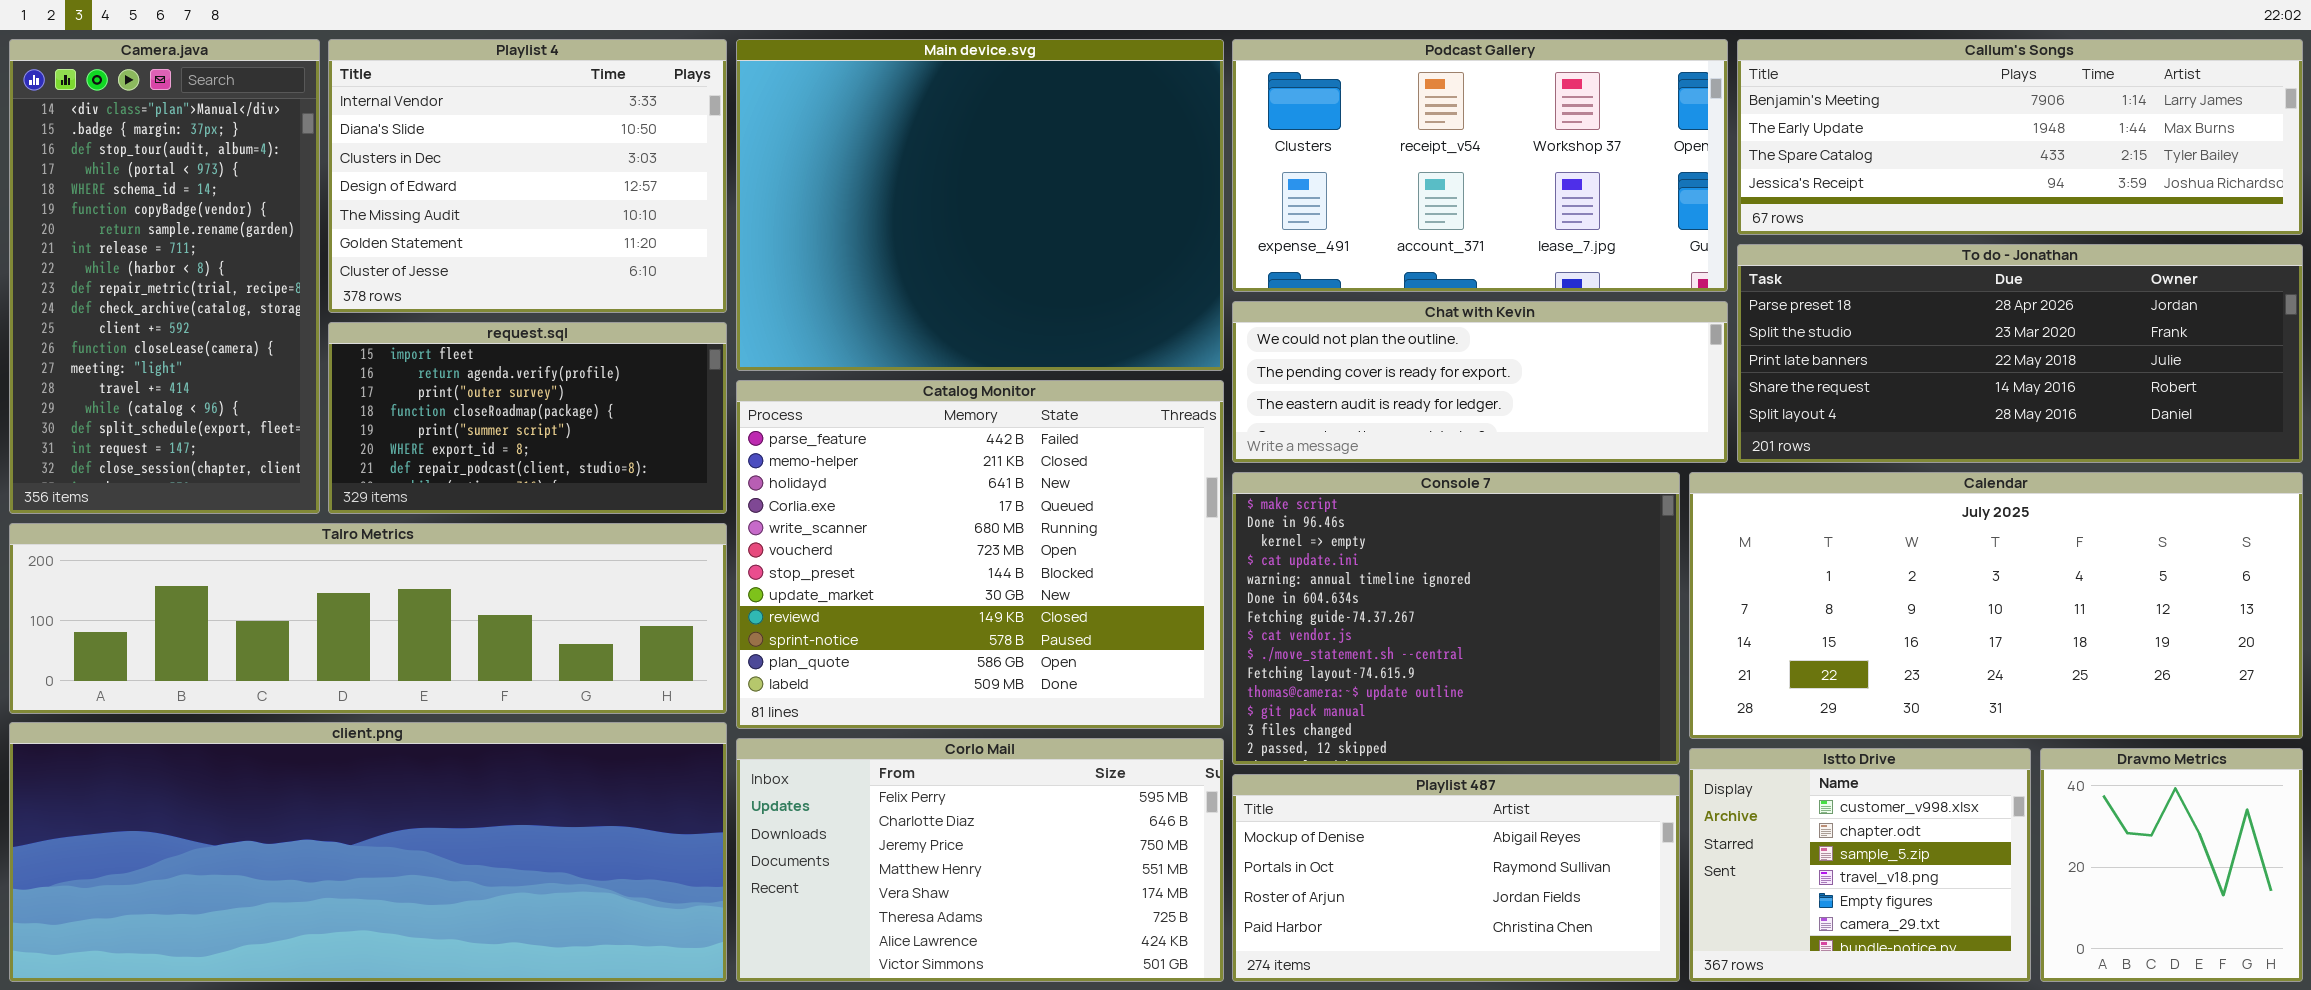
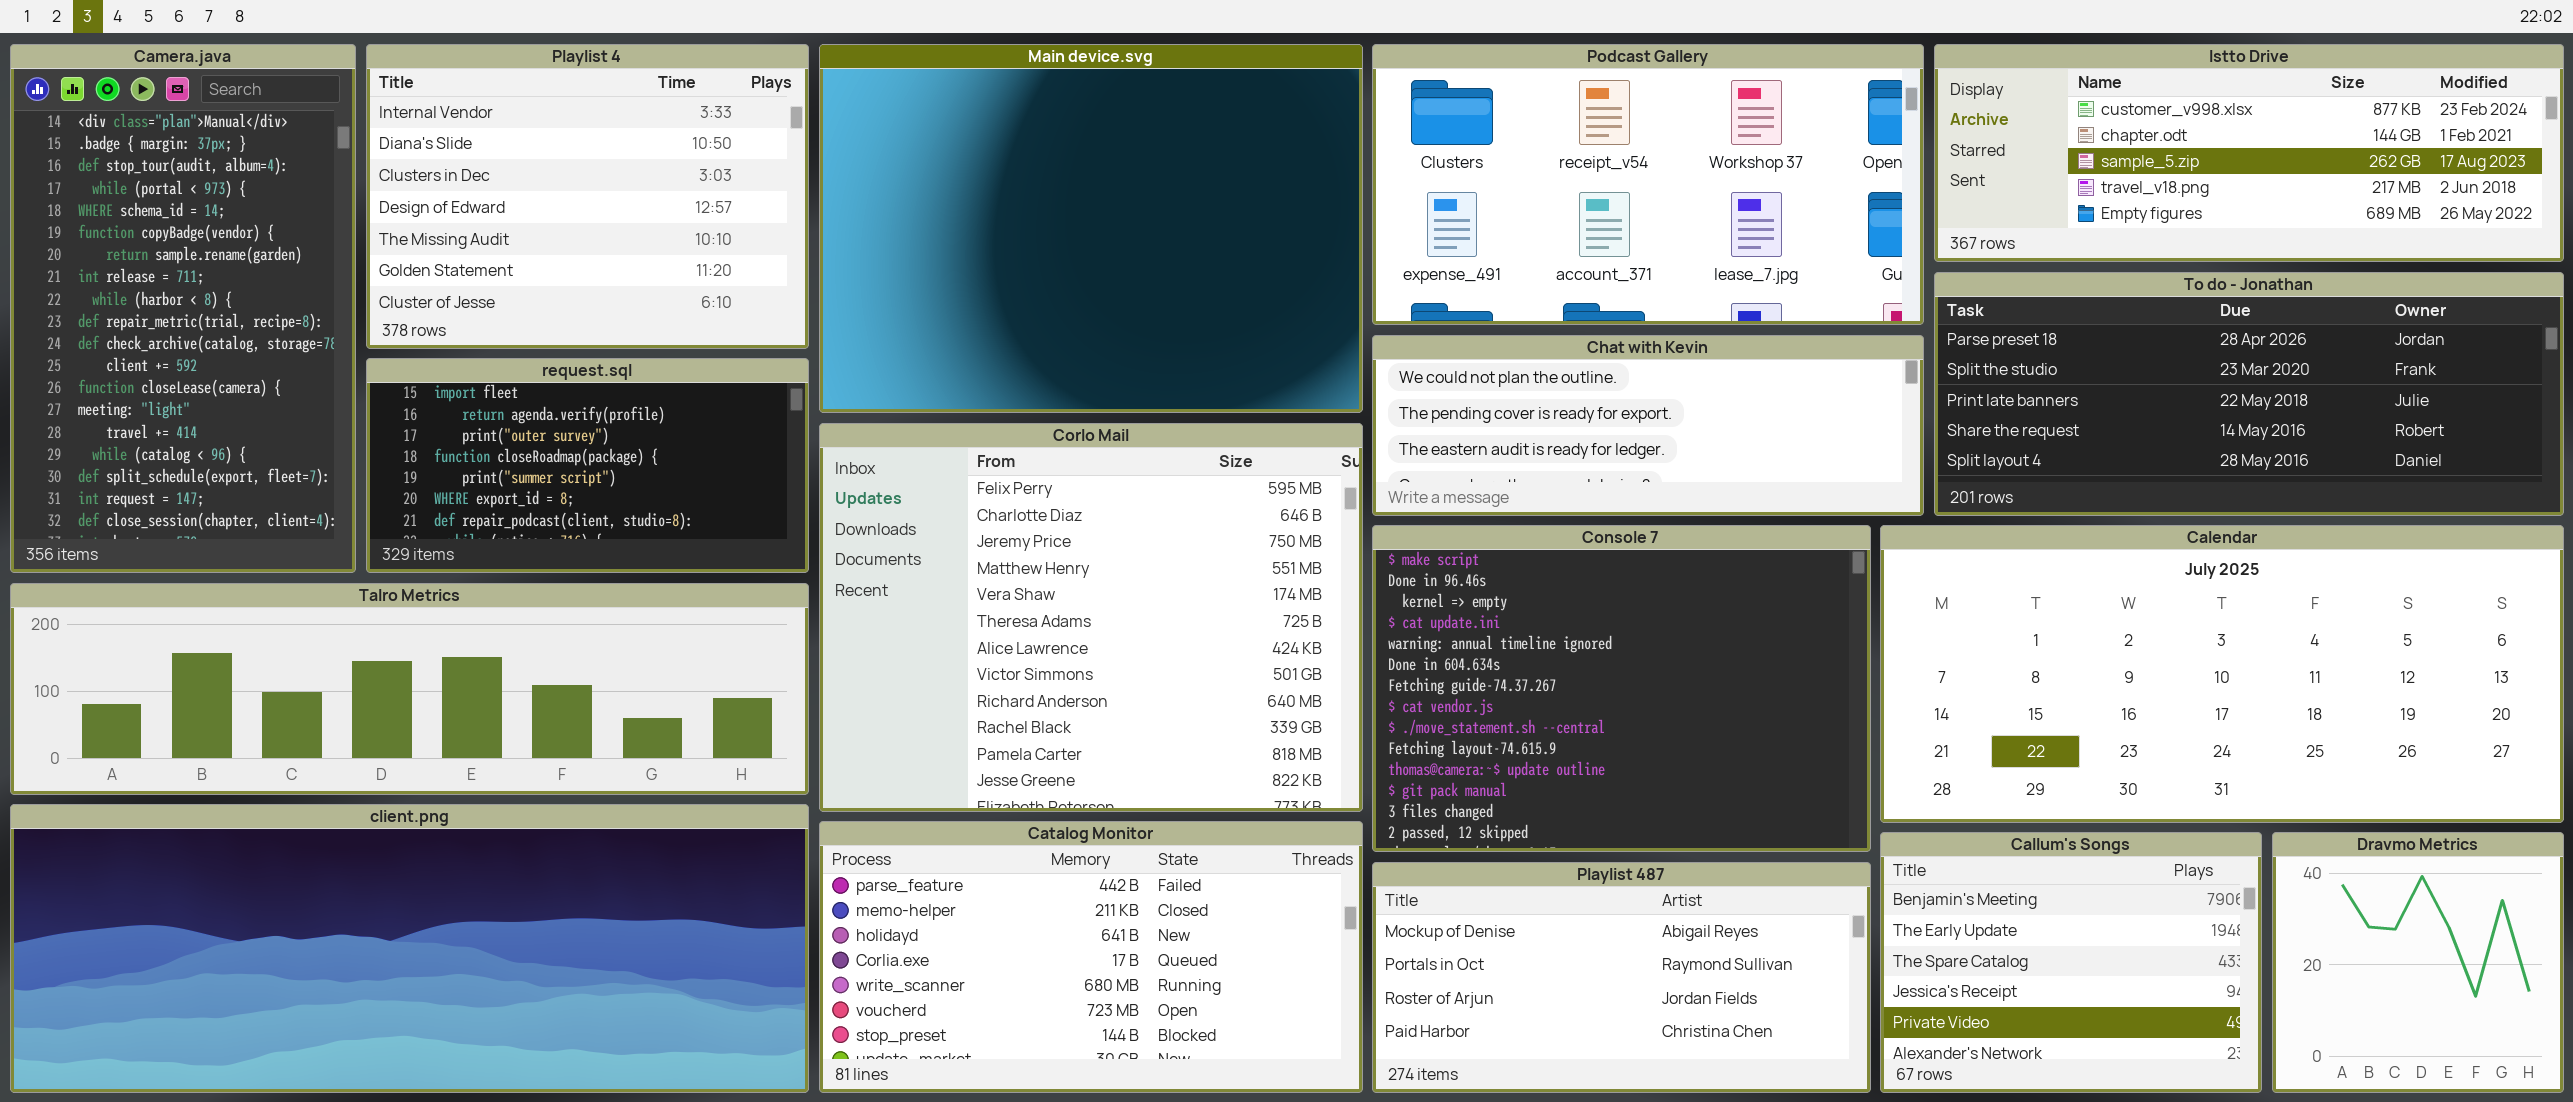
Callum's Songs: [1737,39,2303,235] -> [1880,832,2262,1093], moved, resized
Catalog Monitor: [736,380,1224,729] -> [819,821,1363,1093], moved, resized
Corlo Mail: [736,738,1224,982] -> [819,423,1363,812], moved, resized
Istto Drive: [1689,748,2031,982] -> [1934,44,2564,262], moved, resized

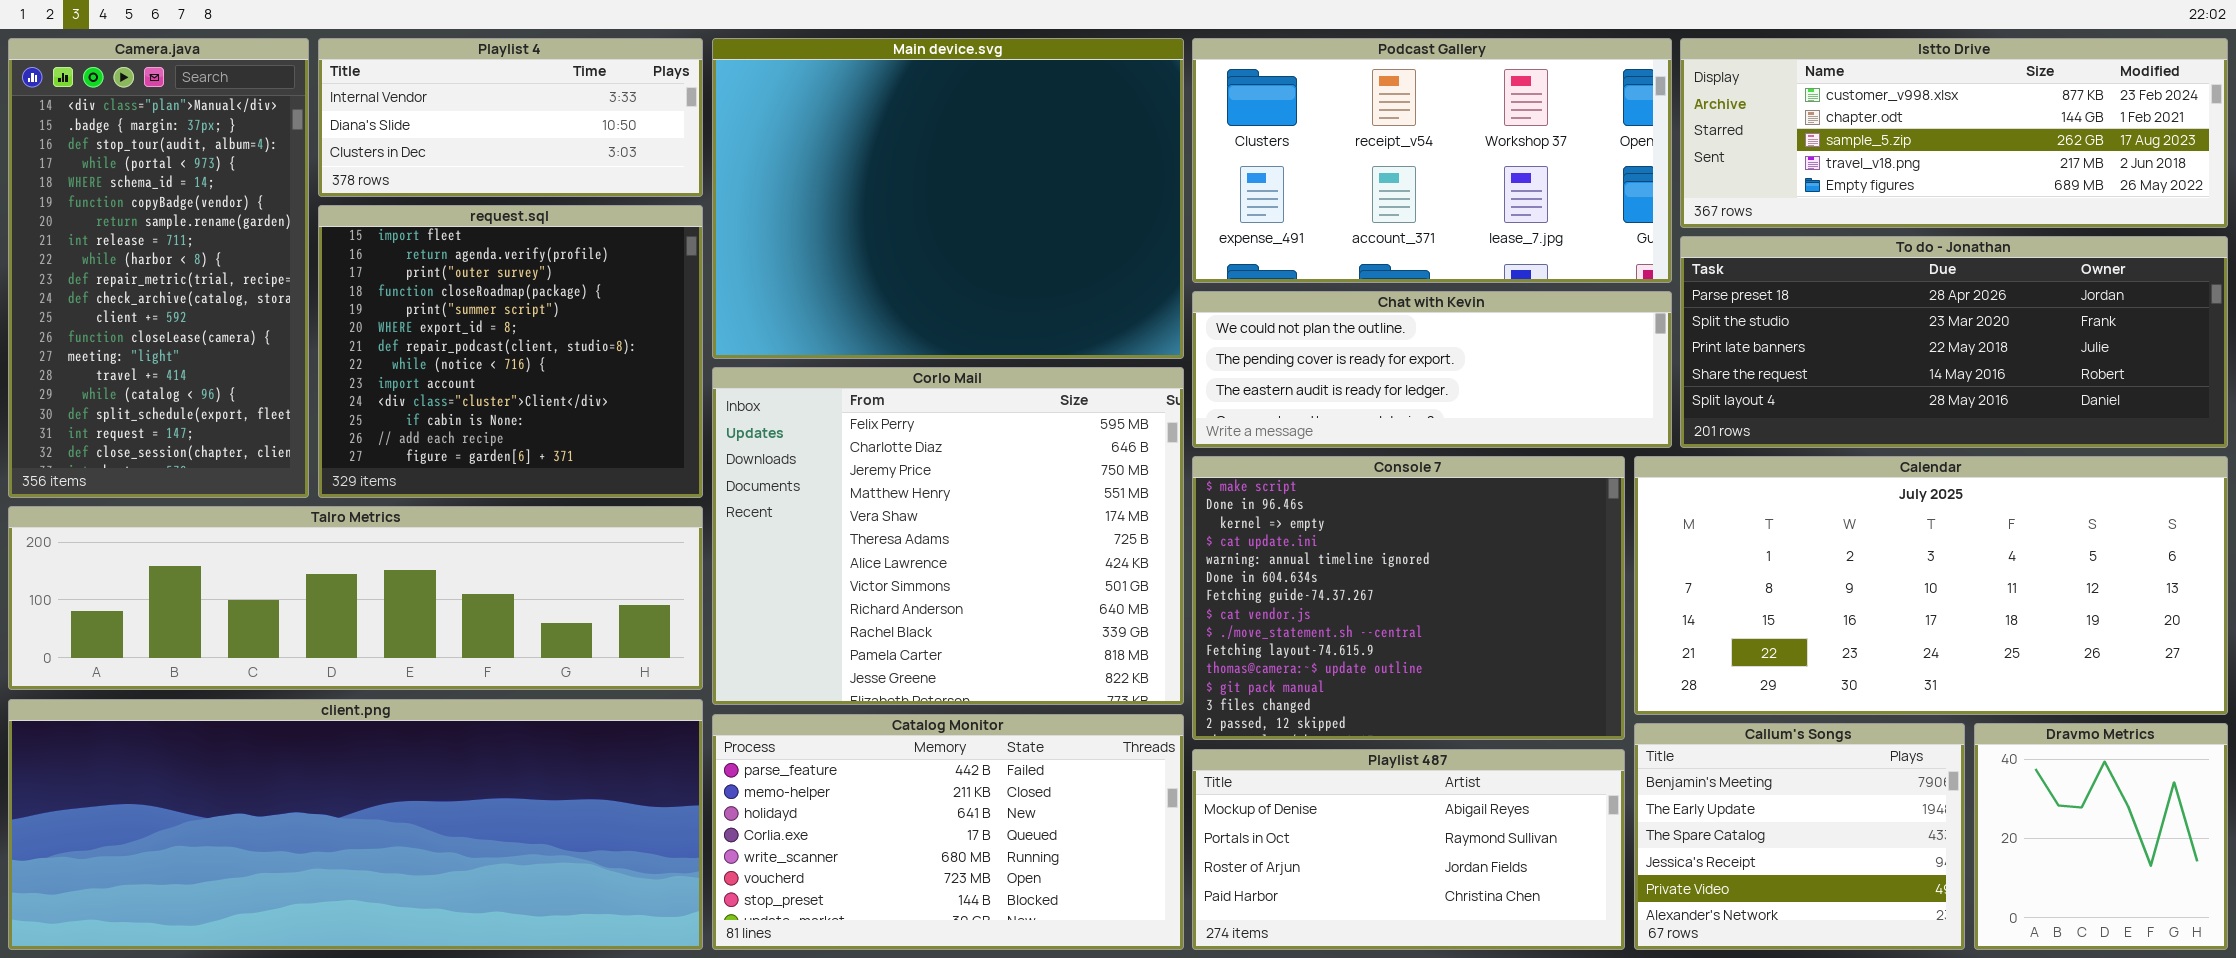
Playlist 4: [366,44,809,349] -> [318,38,703,197], resized
request.sql: [366,358,809,573] -> [318,205,703,498], resized

